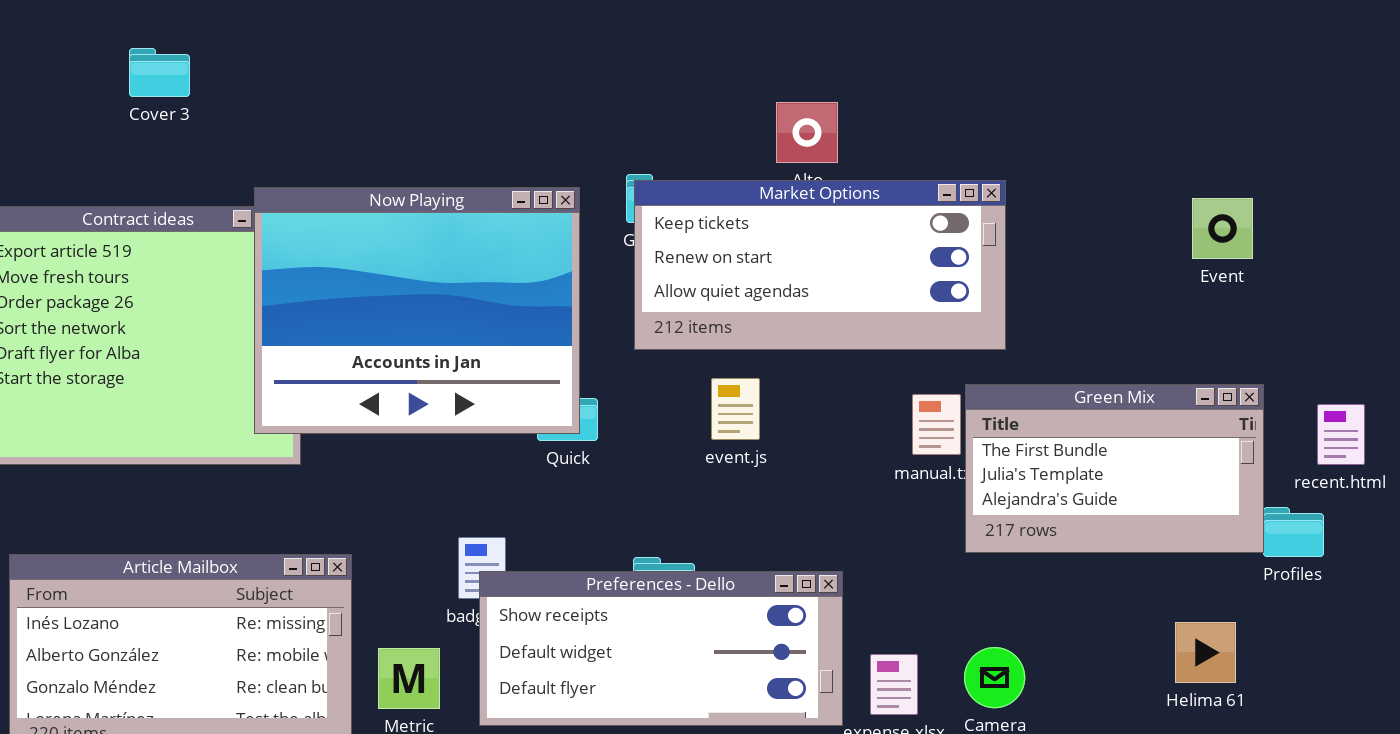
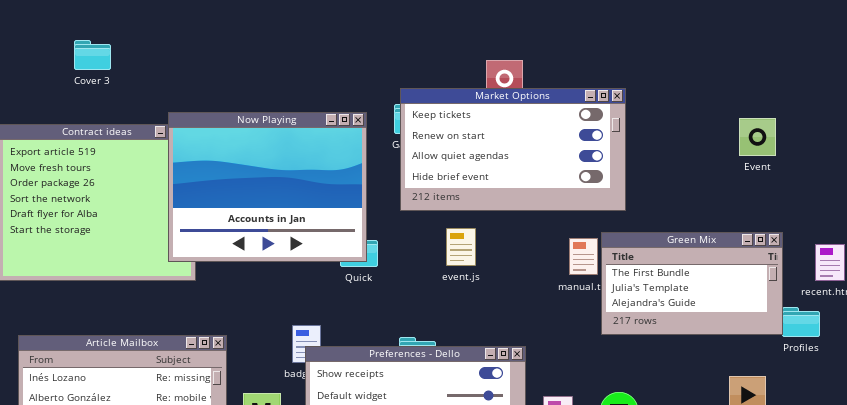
Cover 3: [129,48,190,97] -> [74,40,111,70], moved
Market Options: [634,180,1006,350] -> [400,88,626,211], resized

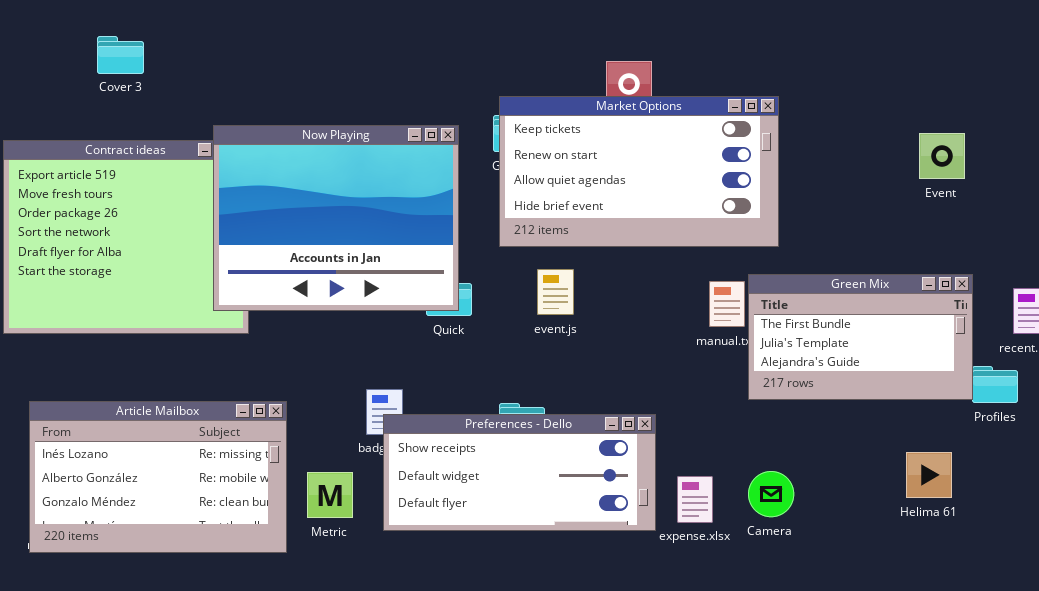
event.js: [446,228,476,266] -> [537,269,574,315], moved

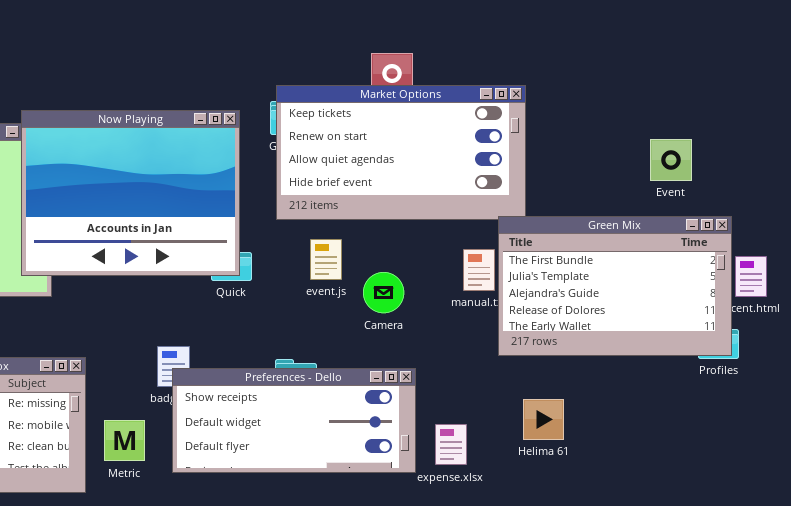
Event: [919,133,965,179] -> [650,139,692,181], moved
Green Mix: [748,274,973,400] -> [498,216,732,356], resized
Helima 61: [906,452,952,498] -> [523,399,564,440], moved
Camera: [748,471,794,517] -> [363,272,404,313], moved

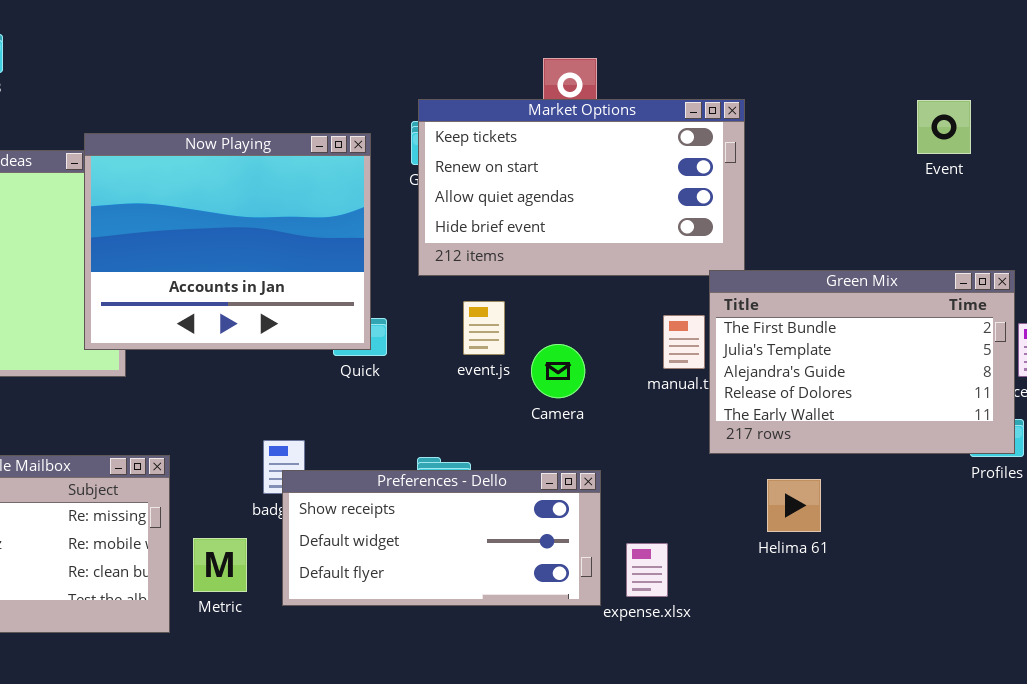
Event: [650,139,692,181] -> [917,100,971,154], moved
Helima 61: [523,399,564,440] -> [767,479,821,532], moved

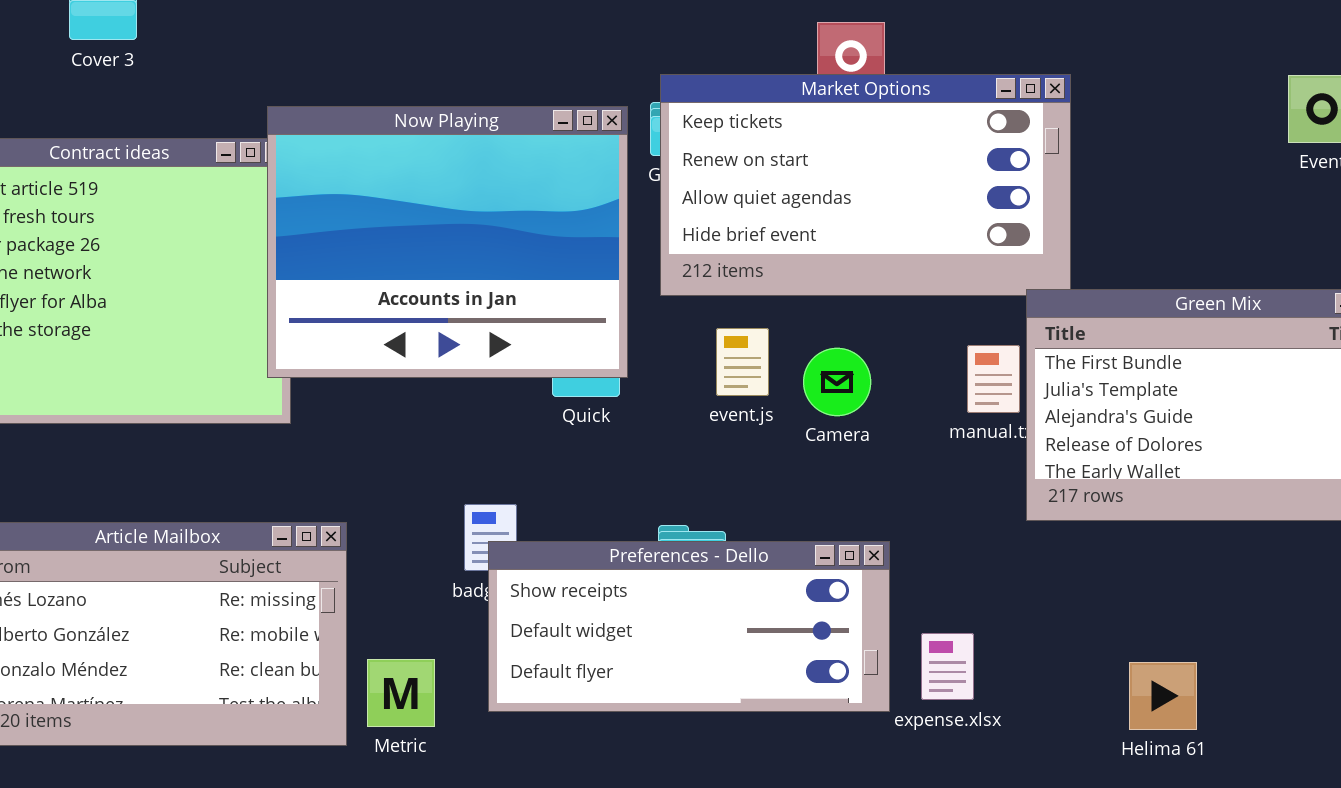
Now Playing: [84,133,371,350] -> [267,106,628,378], moved
Camera: [531,344,585,398] -> [803,348,871,416], moved
Helima 61: [767,479,821,532] -> [1129,662,1197,730], moved
Metric: [193,538,247,592] -> [367,659,435,727], moved

